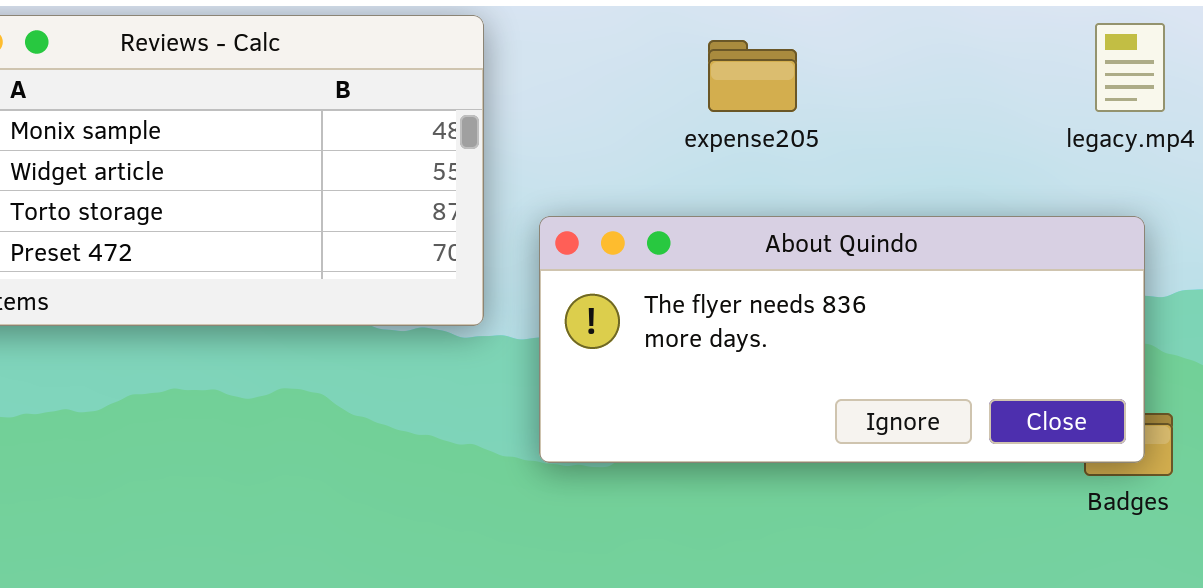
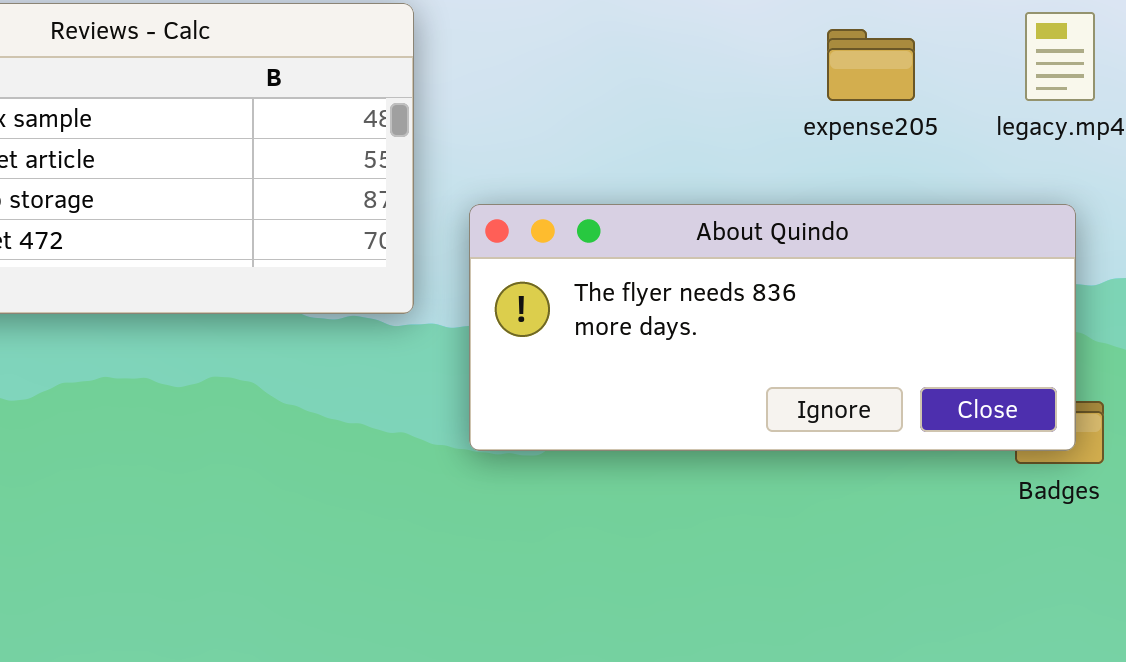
expense205: [708,40,797,112] -> [827,29,915,101], moved

